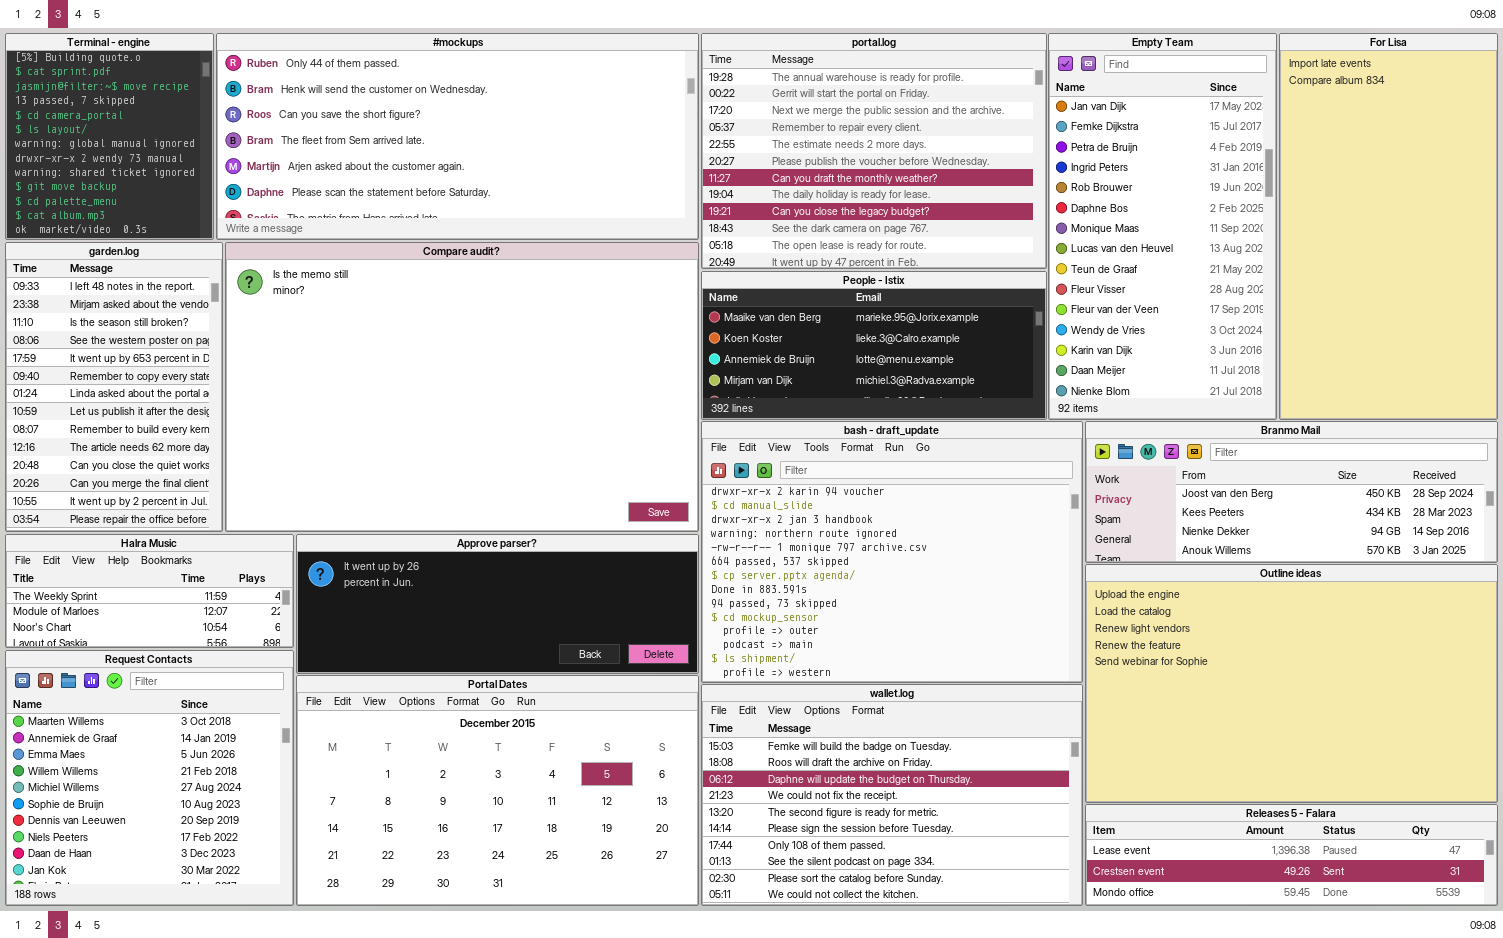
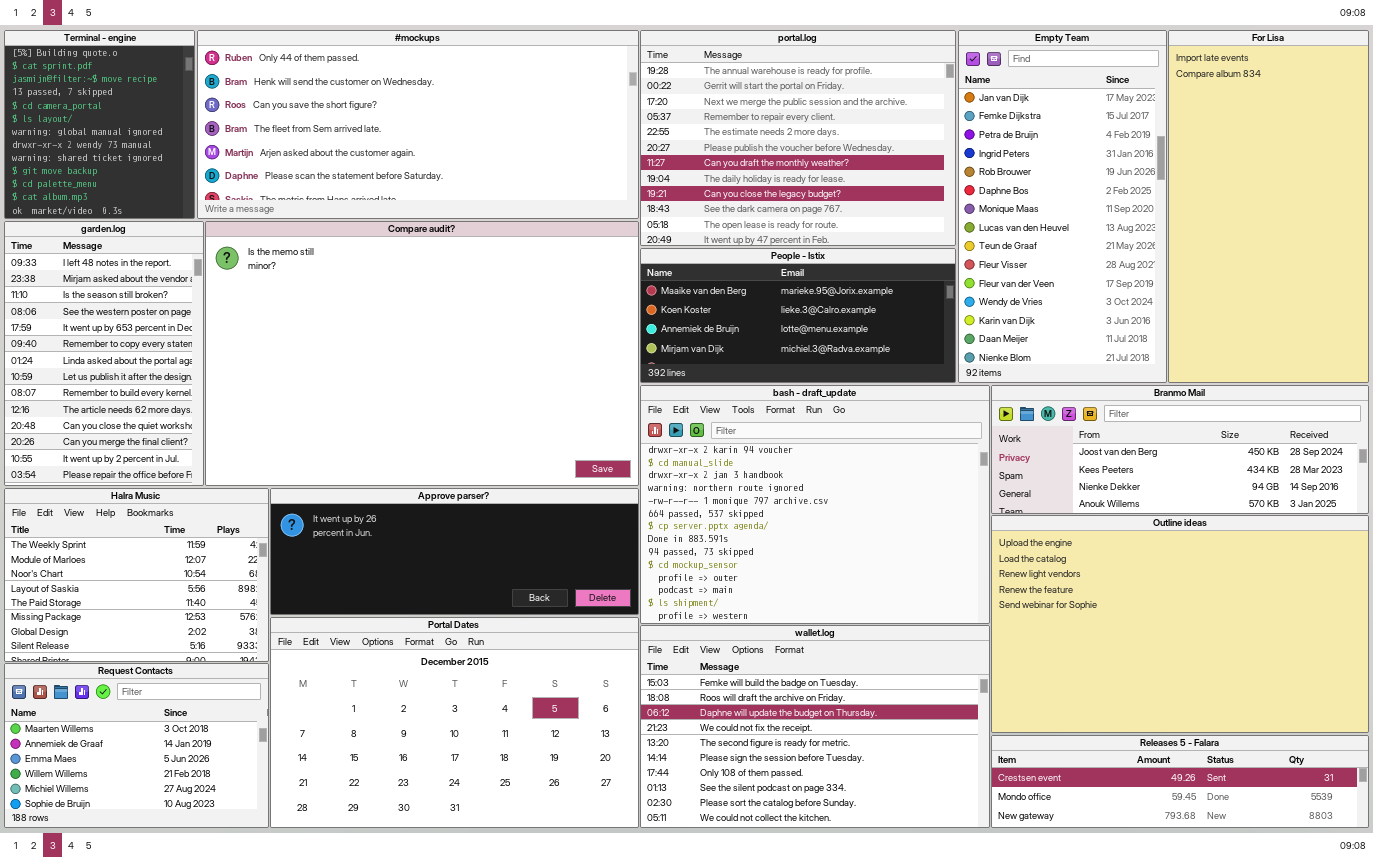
Halra Music: [5,534,294,648] -> [4,488,269,662], resized
Request Contacts: [5,650,294,906] -> [4,663,269,828], resized
Releases 5 - Falara: [1085,804,1498,906] -> [991,735,1369,828], scrolled down 1 row

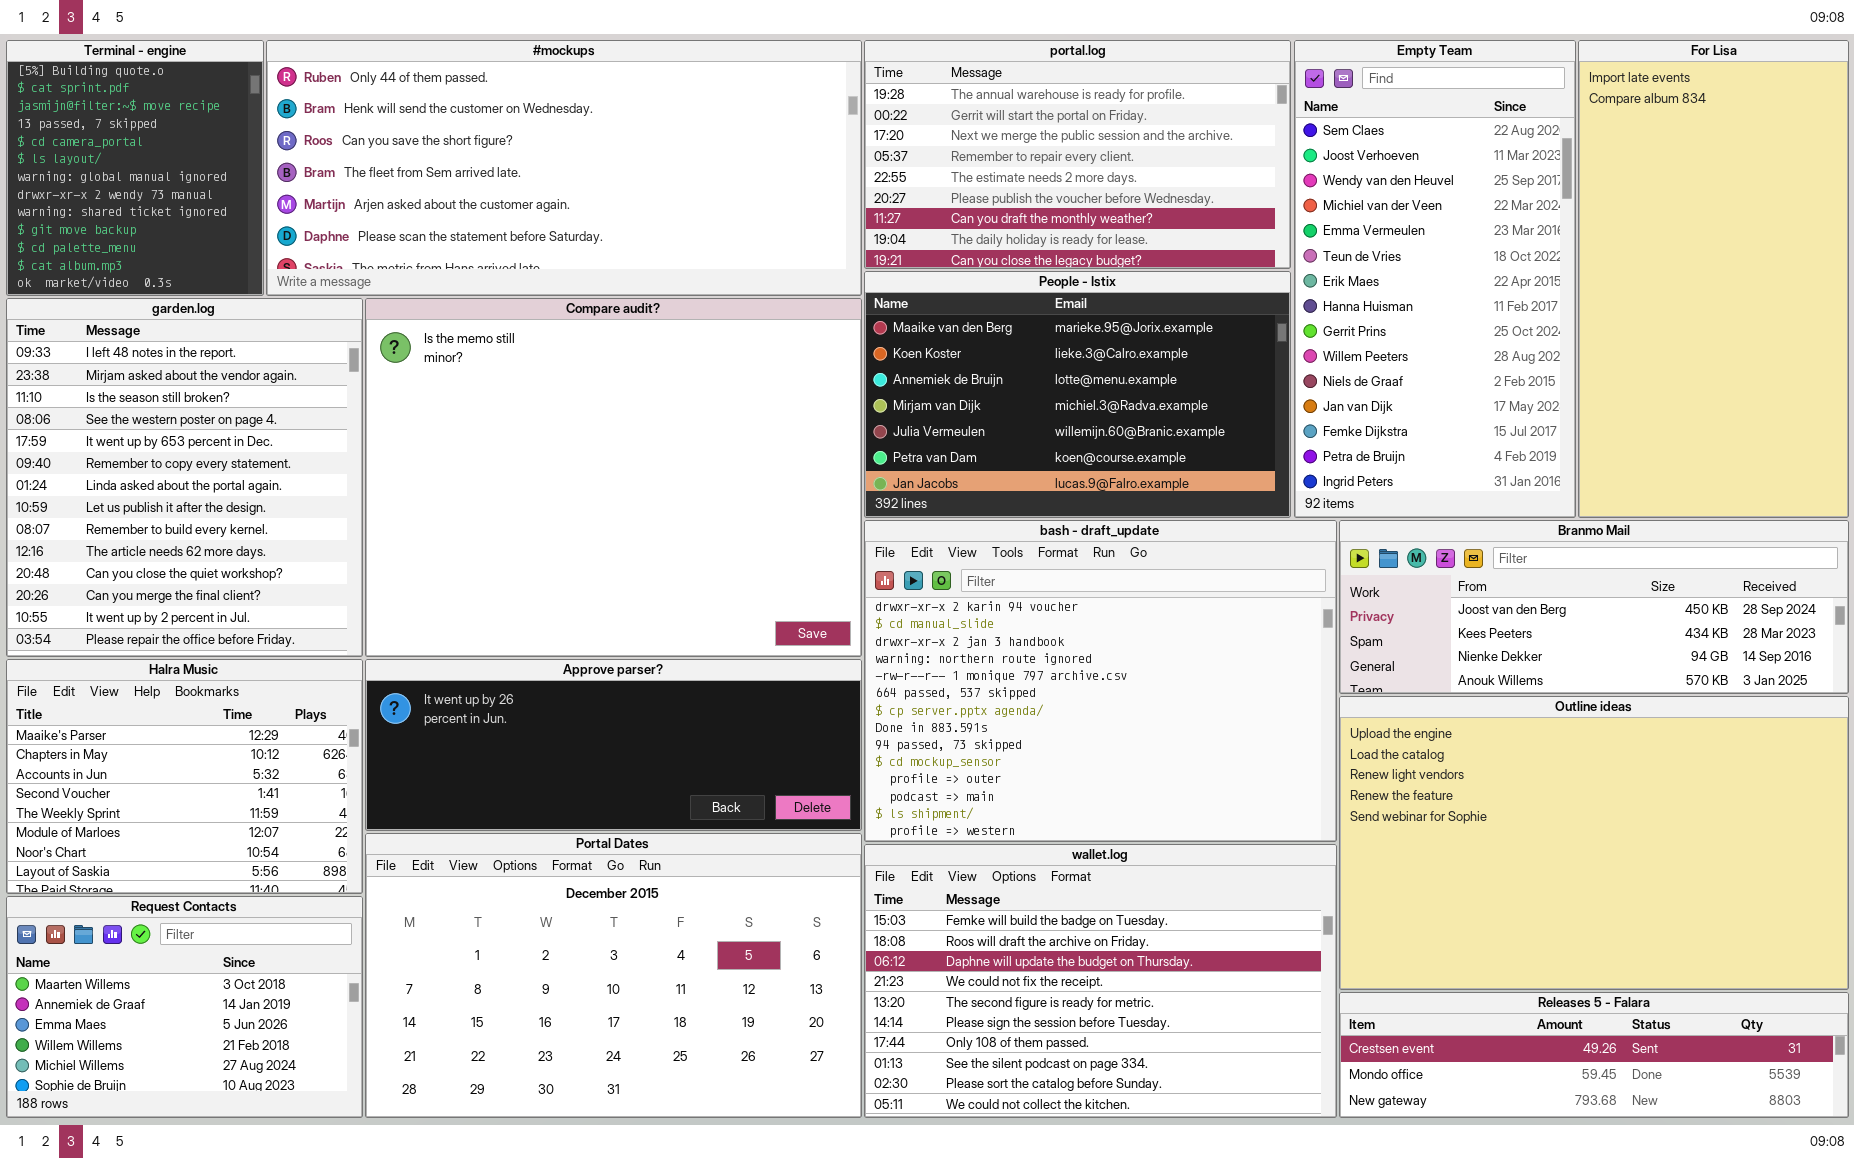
portal.log: [640,30,956,246] -> [864,40,1291,269], resized
Empty Team: [958,30,1167,383] -> [1294,40,1576,518], scrolled up 11 rows
garden.log: [4,221,204,486] -> [6,298,363,657], resized
Compare audit?: [205,221,639,486] -> [365,298,862,657], resized
People - Istix: [640,248,956,383] -> [864,271,1291,518], resized
Halra Music: [4,488,269,662] -> [6,659,363,894], scrolled up 4 rows

